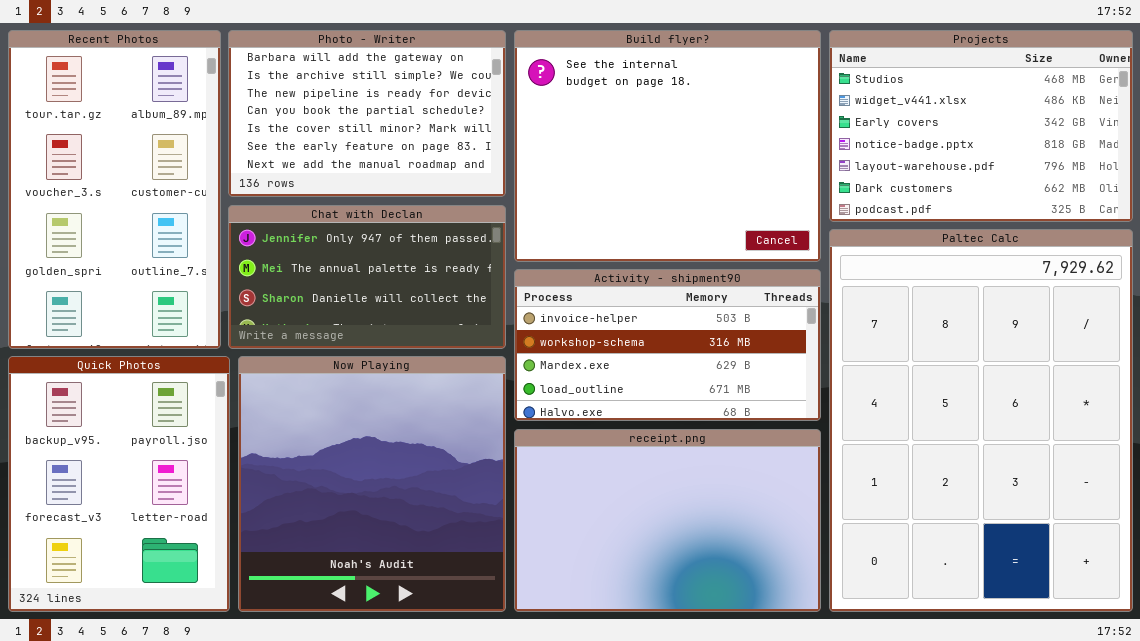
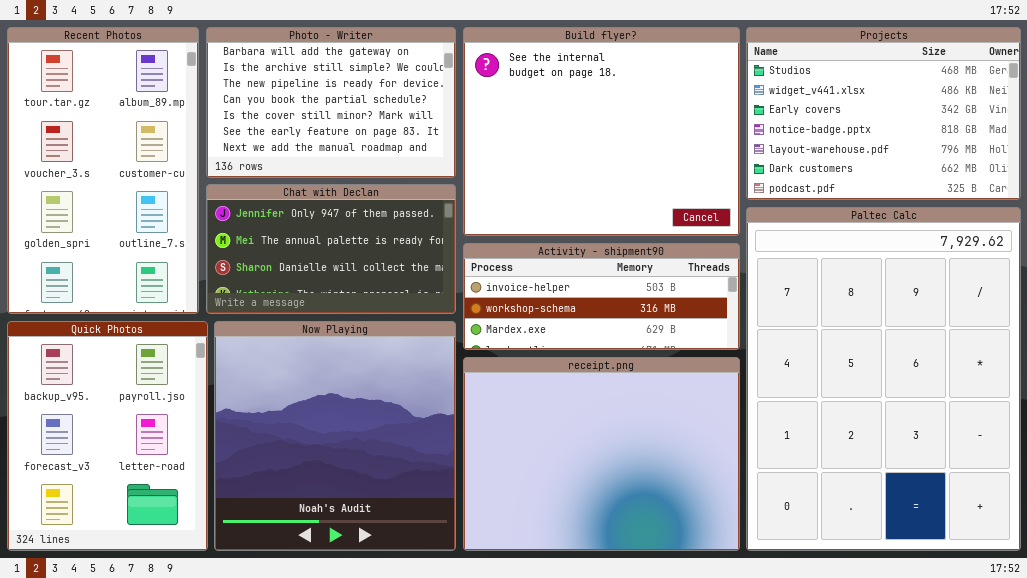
Activity - shipment90: [514,269,821,421] -> [463,243,740,350], resized
receipt.png: [514,429,821,612] -> [463,357,740,551], resized

